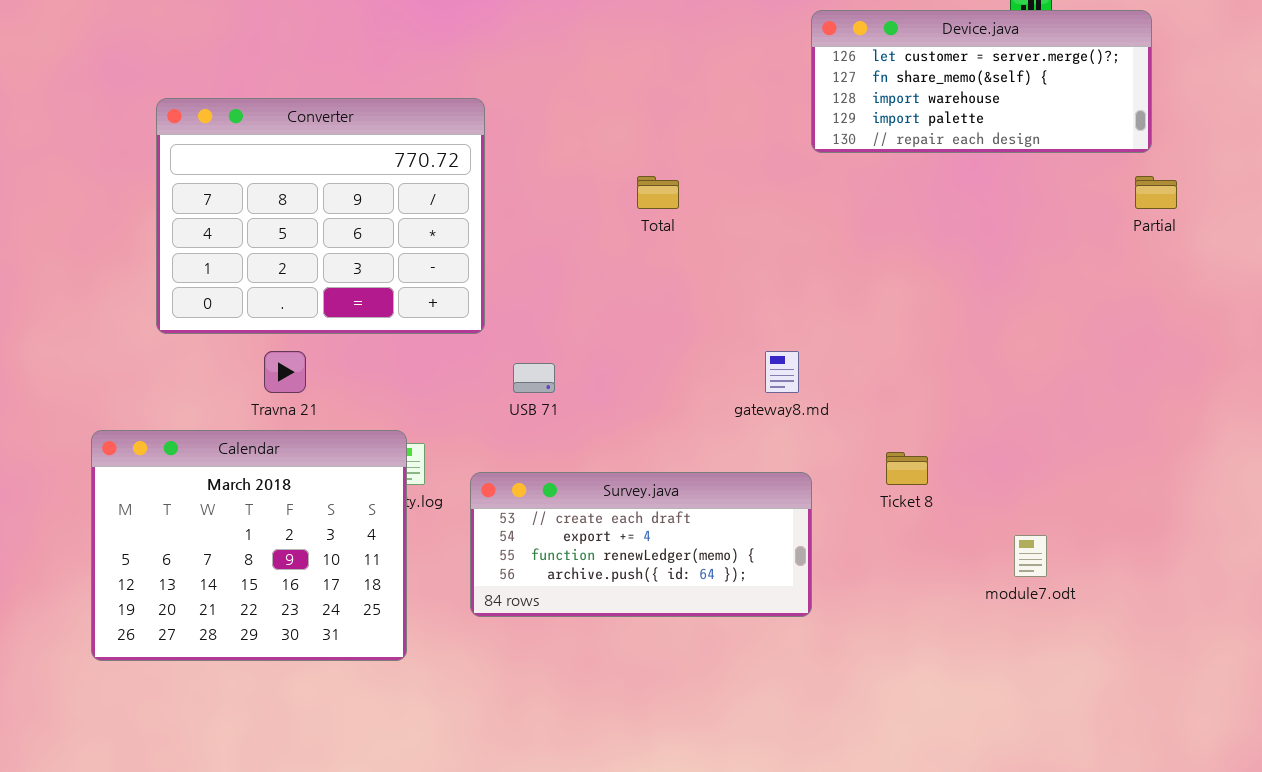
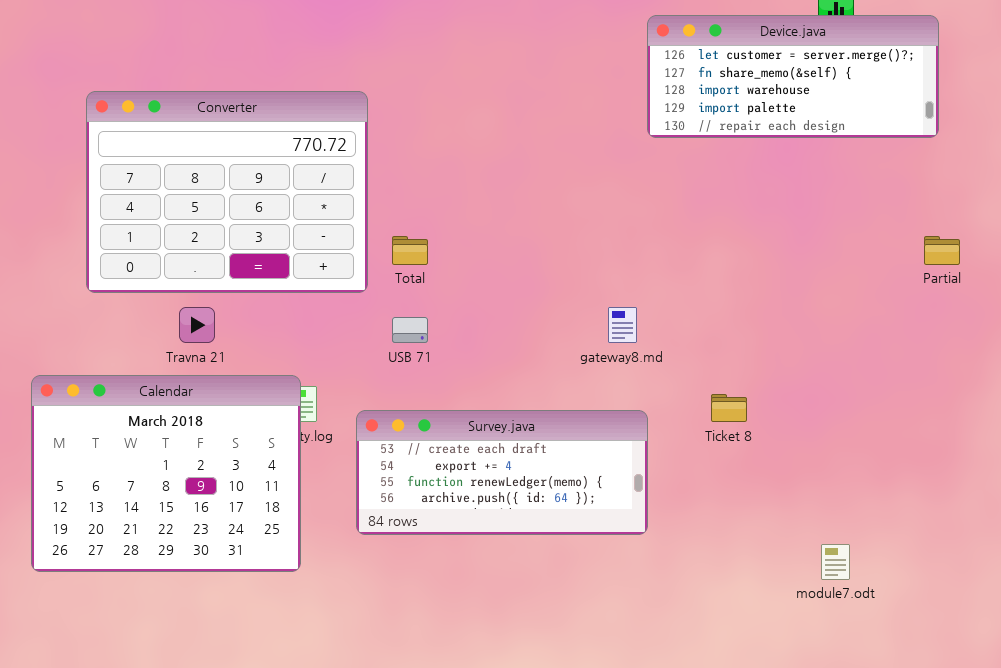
Total: [637,176,679,209] -> [392,236,428,265], moved
Partial: [1135,176,1177,209] -> [924,236,960,265], moved
module7.odt: [1014,535,1047,577] -> [821,544,850,580], moved

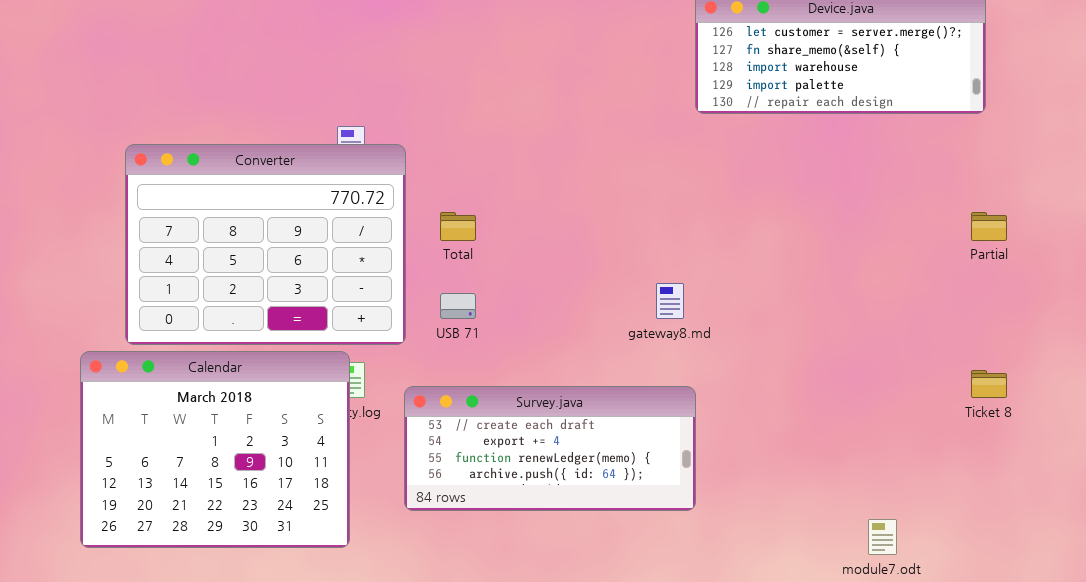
Converter: [86,91,368,293] -> [125,144,406,345], moved
Ticket 8: [711,394,747,422] -> [971,370,1007,398], moved

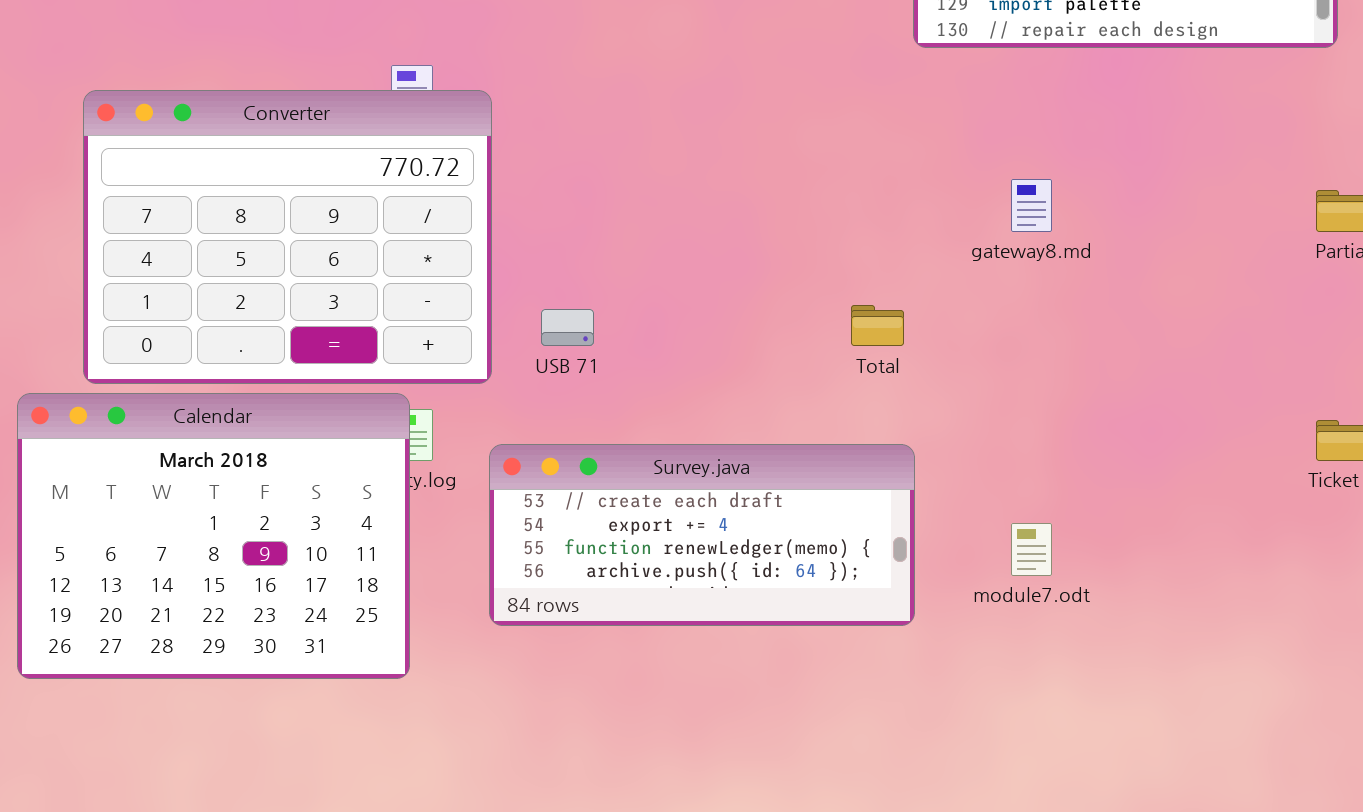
Total: [440,212,476,241] -> [851,305,904,346], moved
gateway8.md: [656,283,684,319] -> [1011,179,1052,232], moved
module7.odt: [868,519,897,555] -> [1011,523,1052,576], moved

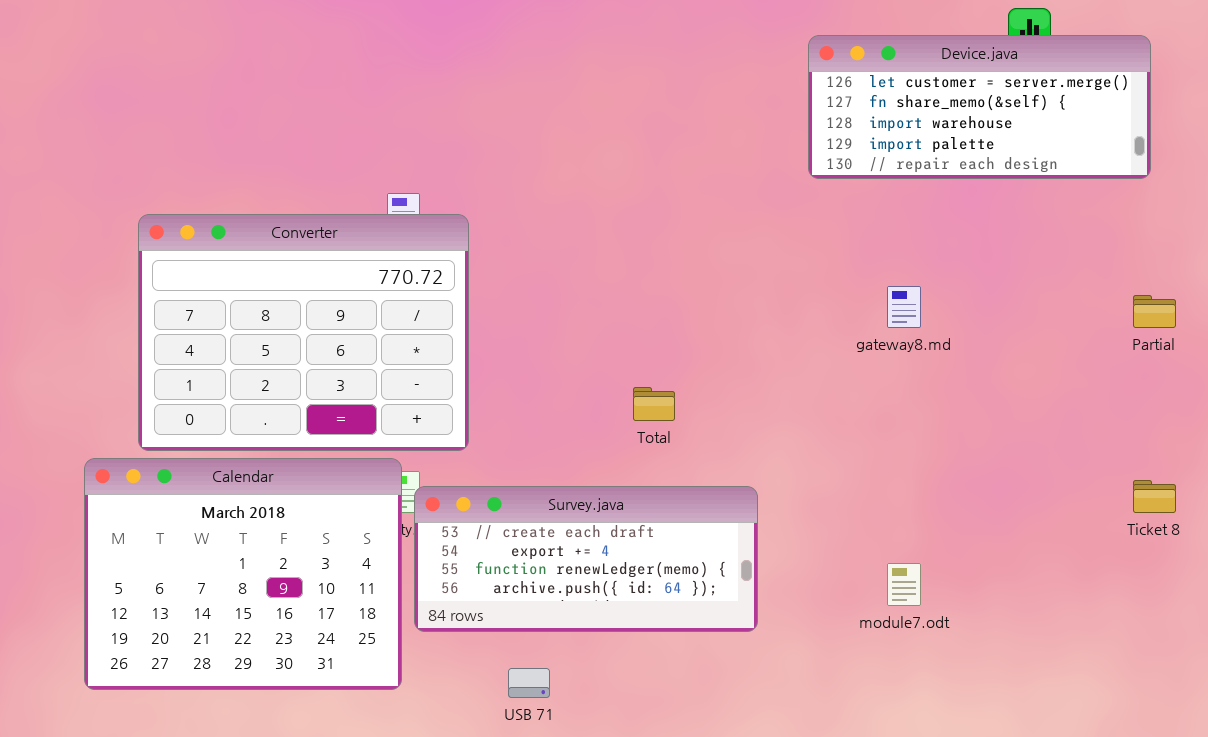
Total: [851,305,904,346] -> [633,387,675,421], moved
USB 71: [541,309,594,346] -> [508,668,550,698], moved
Survey.java: [489,444,915,626] -> [414,486,758,632], moved

